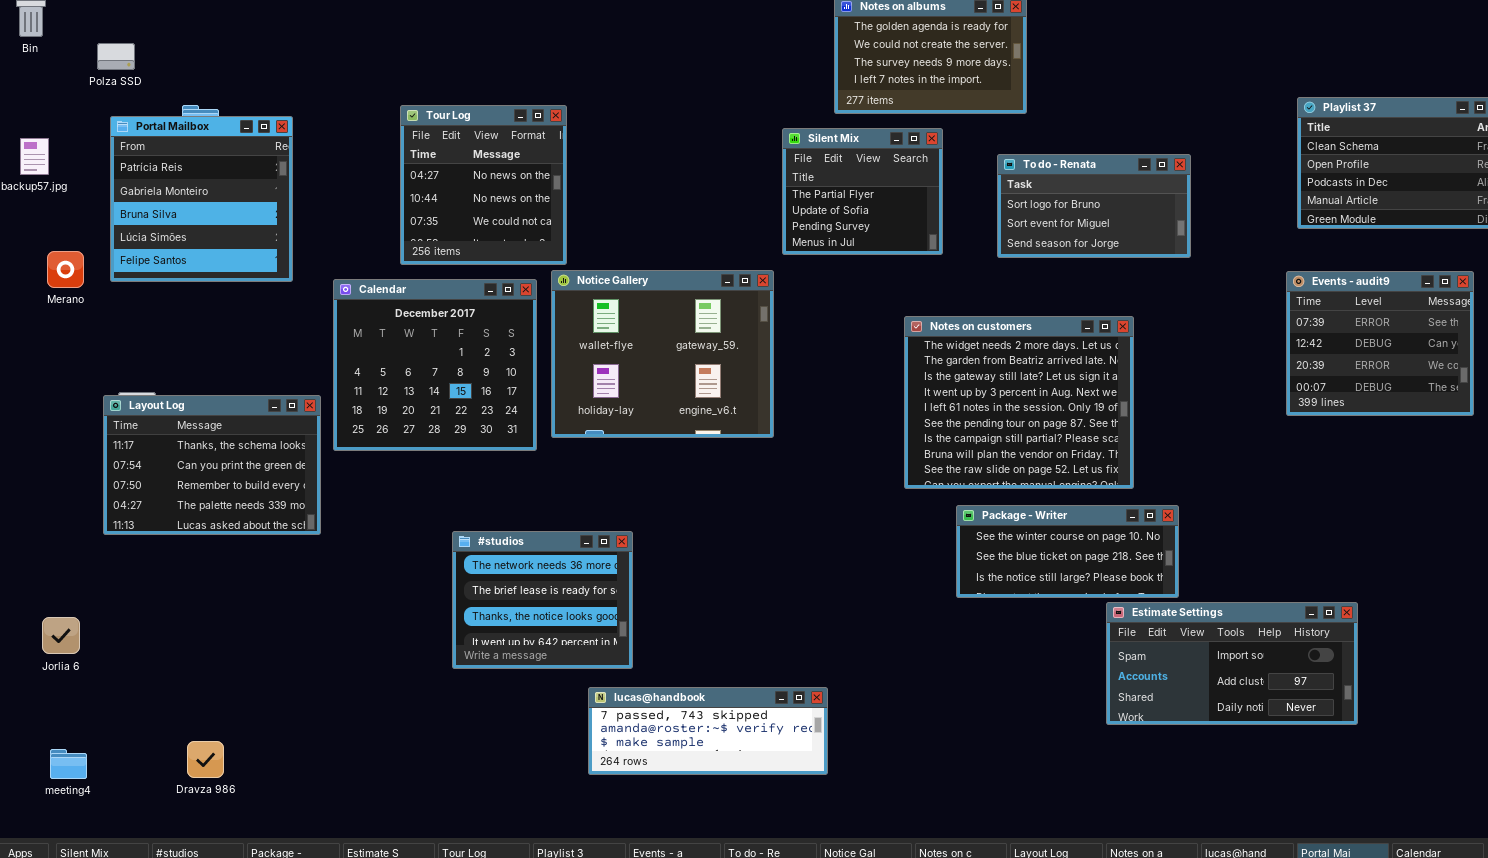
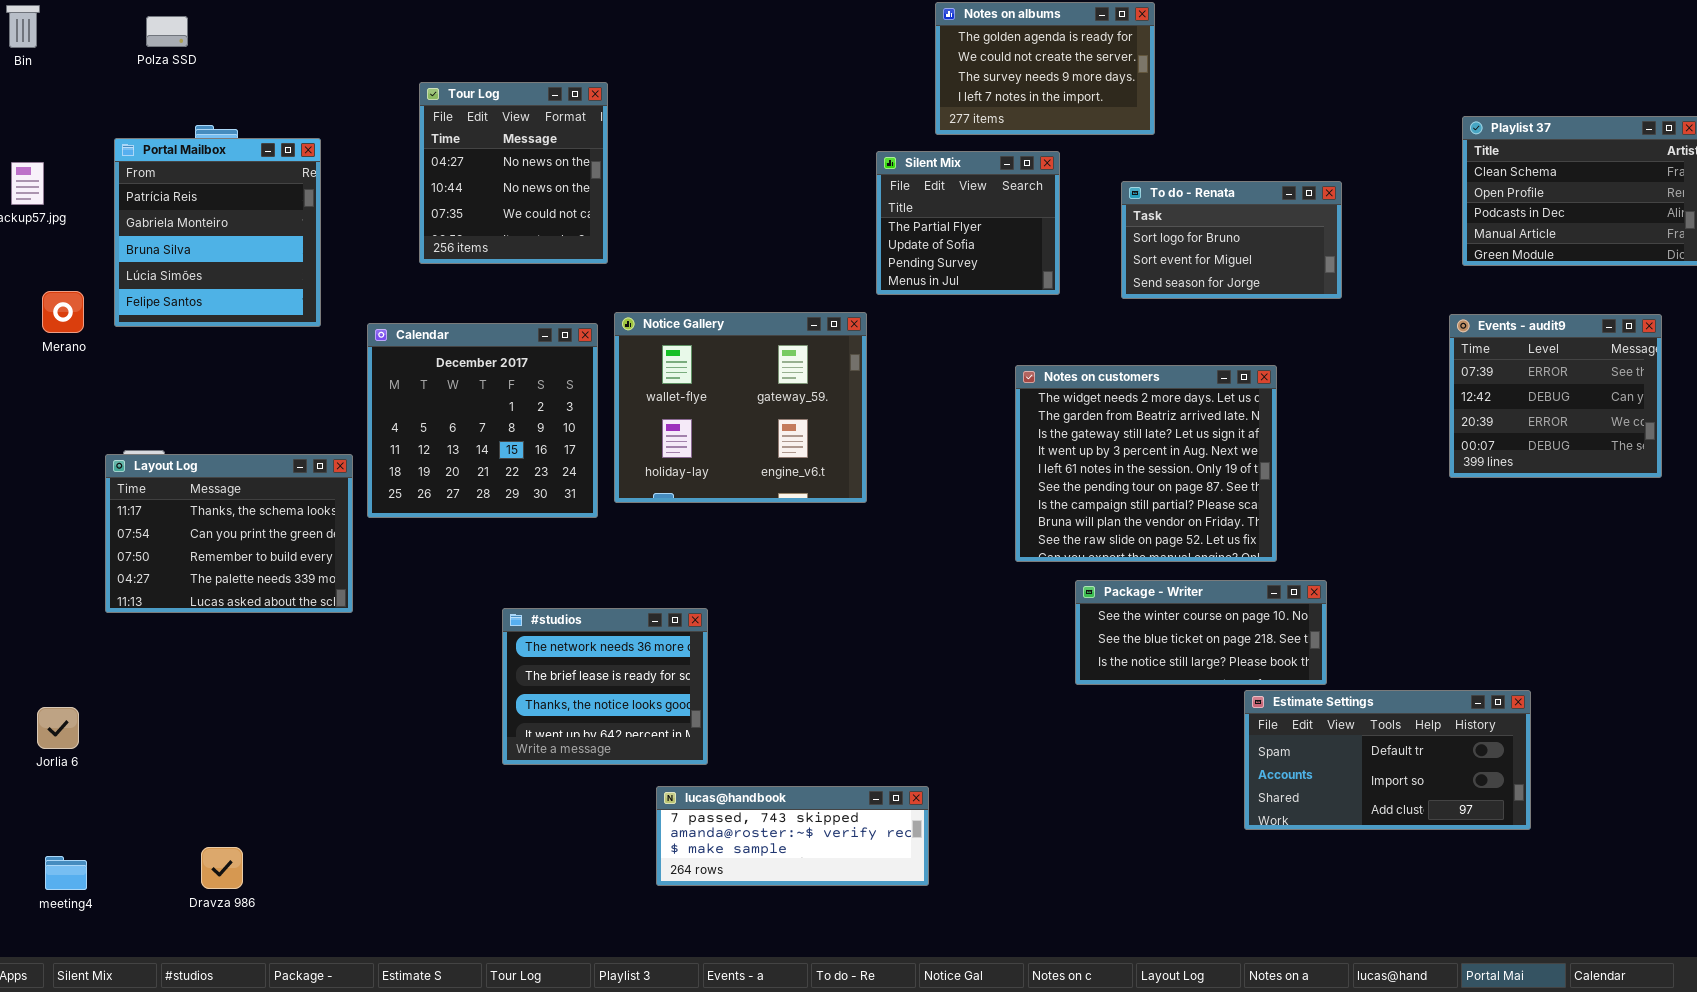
Polza SSD: [97,43,135,70] -> [146,16,188,47], moved
Tour Log: [400,105,567,265] -> [419,82,608,264], moved
Estimate Settings: [1106,602,1358,725] -> [1244,690,1531,830], scrolled up 1 row

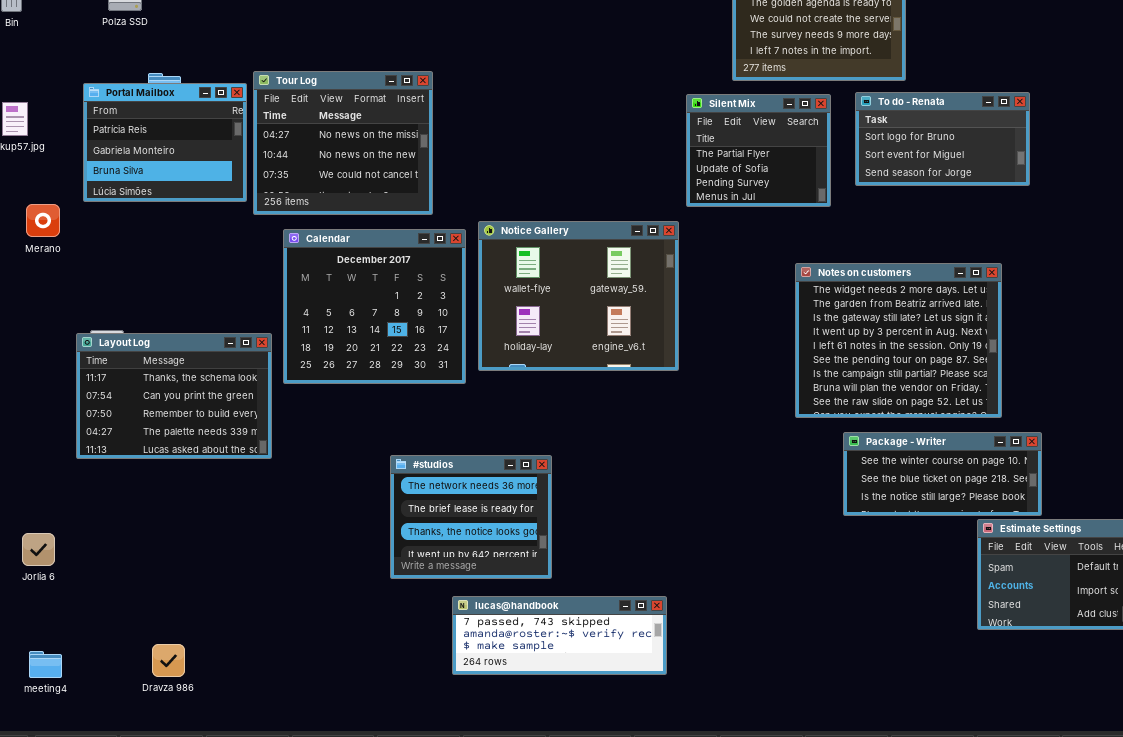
Tour Log: [419,82,608,264] -> [253,71,433,215], moved, resized
Portal Mailbox: [114,138,321,327] -> [83,83,247,202], resized
To do - Renata: [1121,181,1342,299] -> [855,92,1030,186], moved
lucas@handbook: [656,786,929,886] -> [452,596,667,675], moved

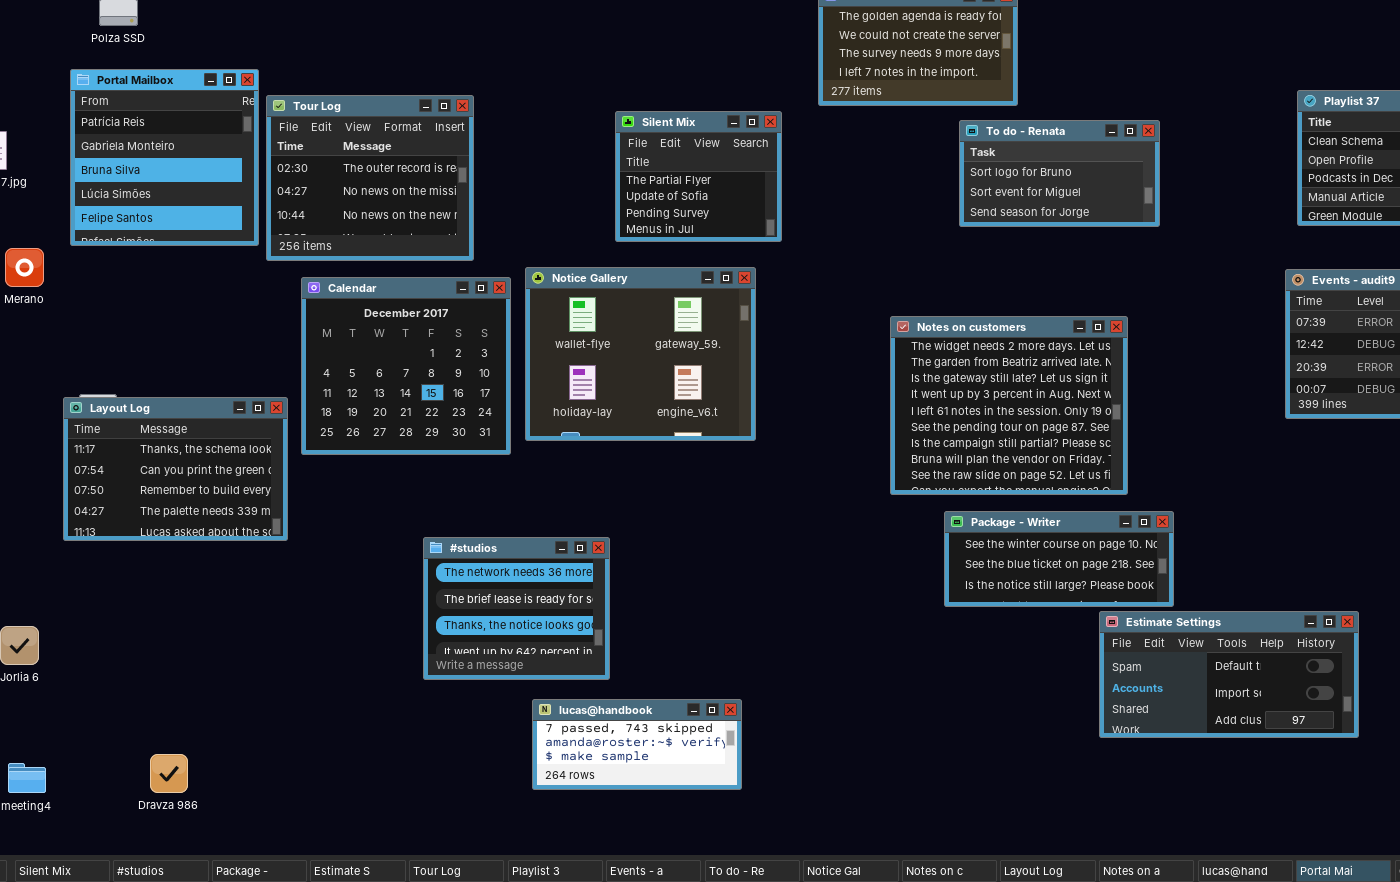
Tour Log: [253,71,433,215] -> [266,95,474,261], scrolled up 1 row
Portal Mailbox: [83,83,247,202] -> [70,69,259,246], resized
Silent Mix: [686,94,831,207] -> [615,111,782,242], moved
lucas@handbook: [452,596,667,675] -> [532,699,742,790], resized

